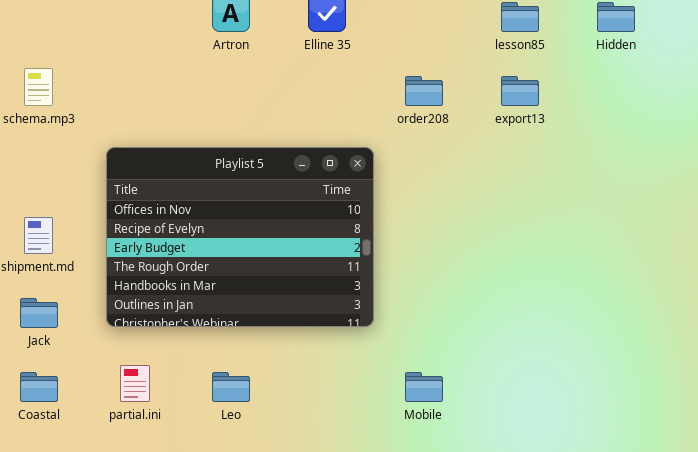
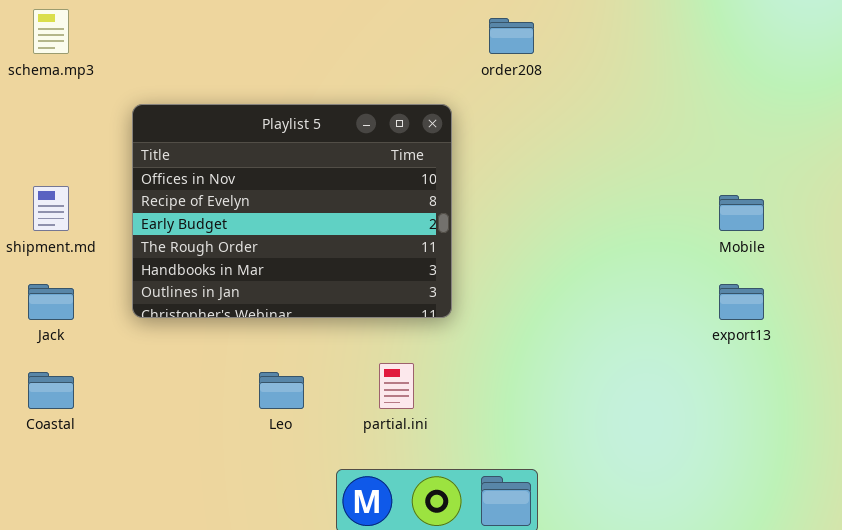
export13: [501,76,539,106] -> [719,284,764,320], moved
partial.ini: [120,365,150,402] -> [379,363,414,409], moved
Mobile: [405,372,443,402] -> [719,195,764,231], moved

